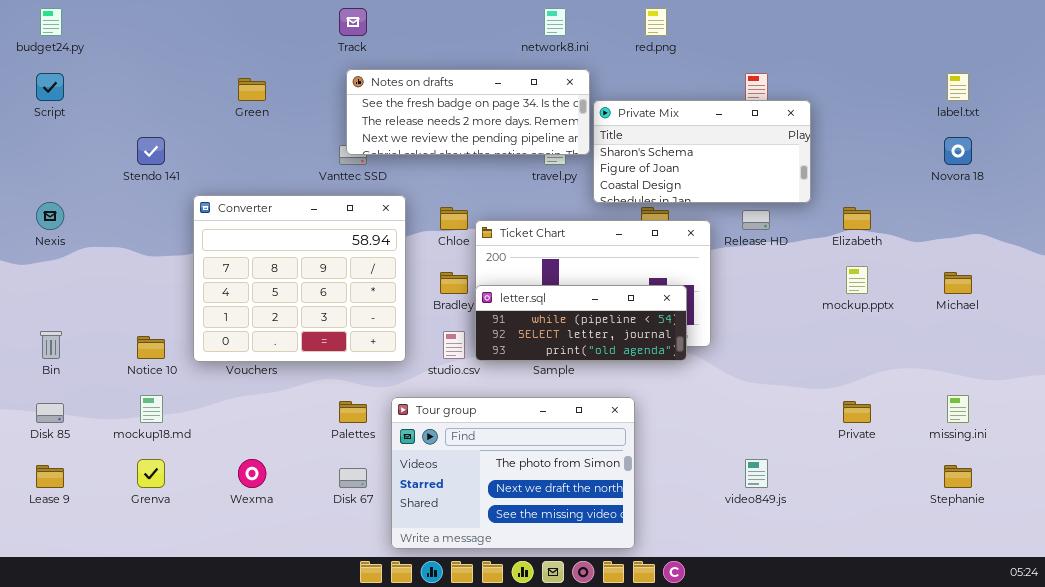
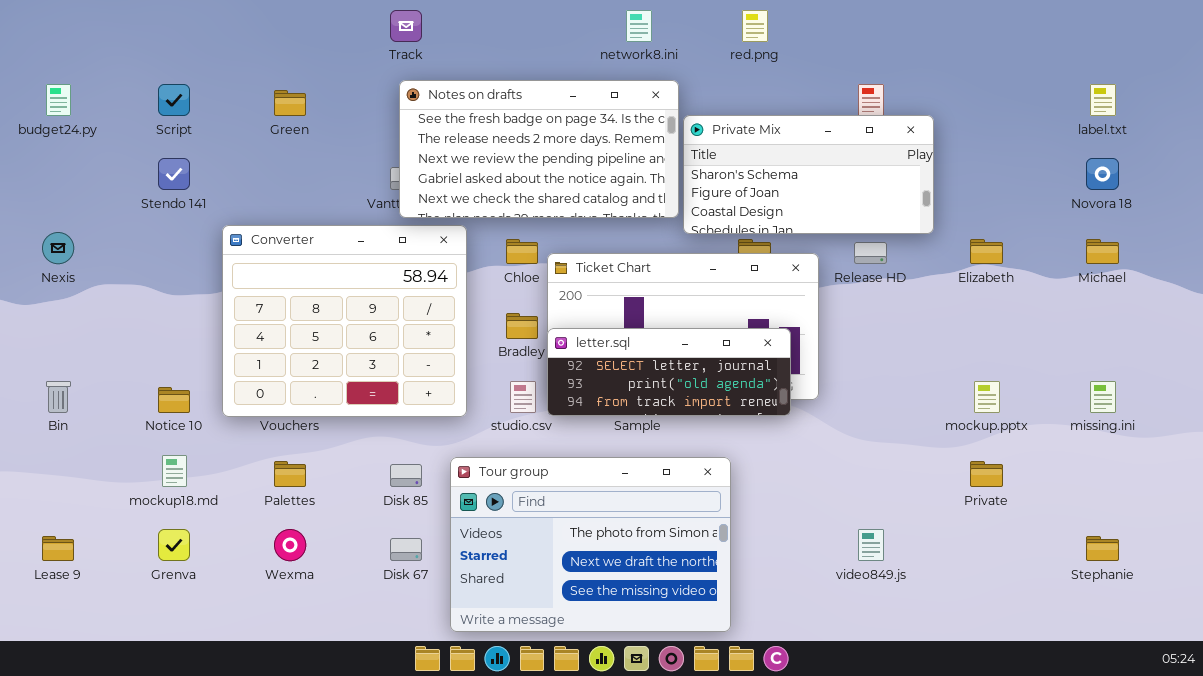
budget24.py: [40,8,62,36] -> [46,84,71,116], moved
Notes on drafts: [346,69,590,155] -> [399,80,679,218], resized
Script: [36,73,64,101] -> [158,84,190,116], moved
mockup.pptx: [846,266,868,294] -> [974,381,1000,413], moved
Michael: [944,272,972,294] -> [1086,239,1119,264], moved
letter.sql: [475,285,687,361] -> [547,328,791,416], scrolled down 1 row
missing.ini: [947,395,969,423] -> [1090,381,1116,413], moved
Palettes: [339,401,367,423] -> [274,461,306,487], moved
Disk 85: [36,403,64,423] -> [390,464,422,487], moved

